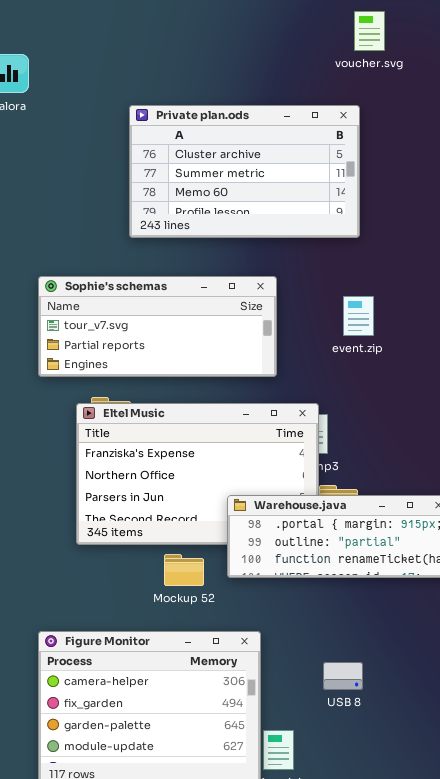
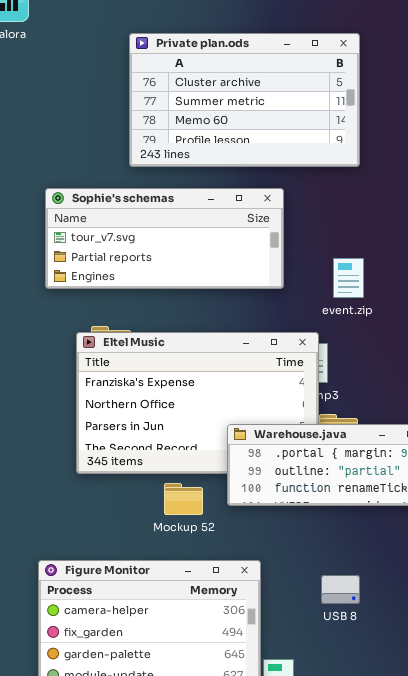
Sophie's schemas: [38,276,277,377] -> [45,188,284,289], moved
event.zip: [343,296,374,336] -> [333,258,364,298], moved
USB 8: [323,662,363,690] -> [321,575,360,604], moved

